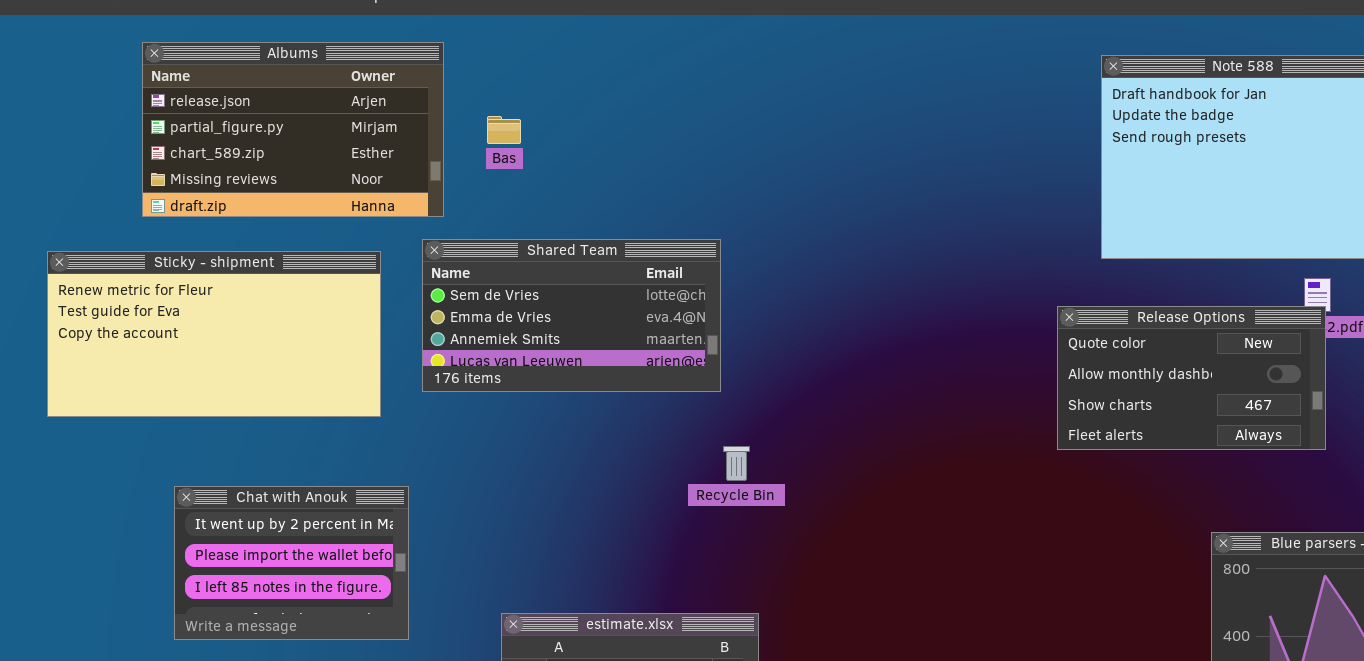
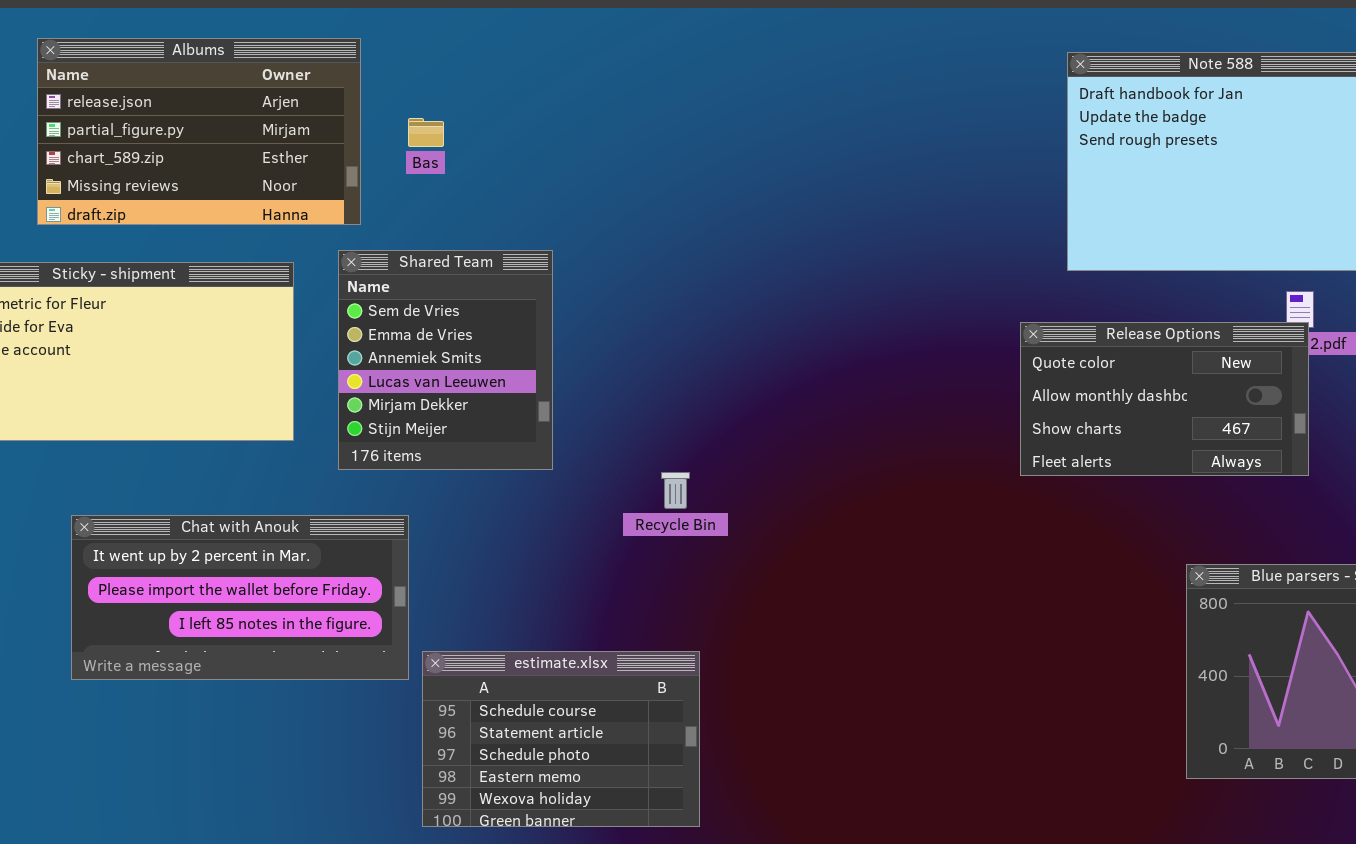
Shared Team: [422,239,721,392] -> [338,250,553,470], resized
Chat with Anouk: [174,486,409,640] -> [71,515,409,680], resized

